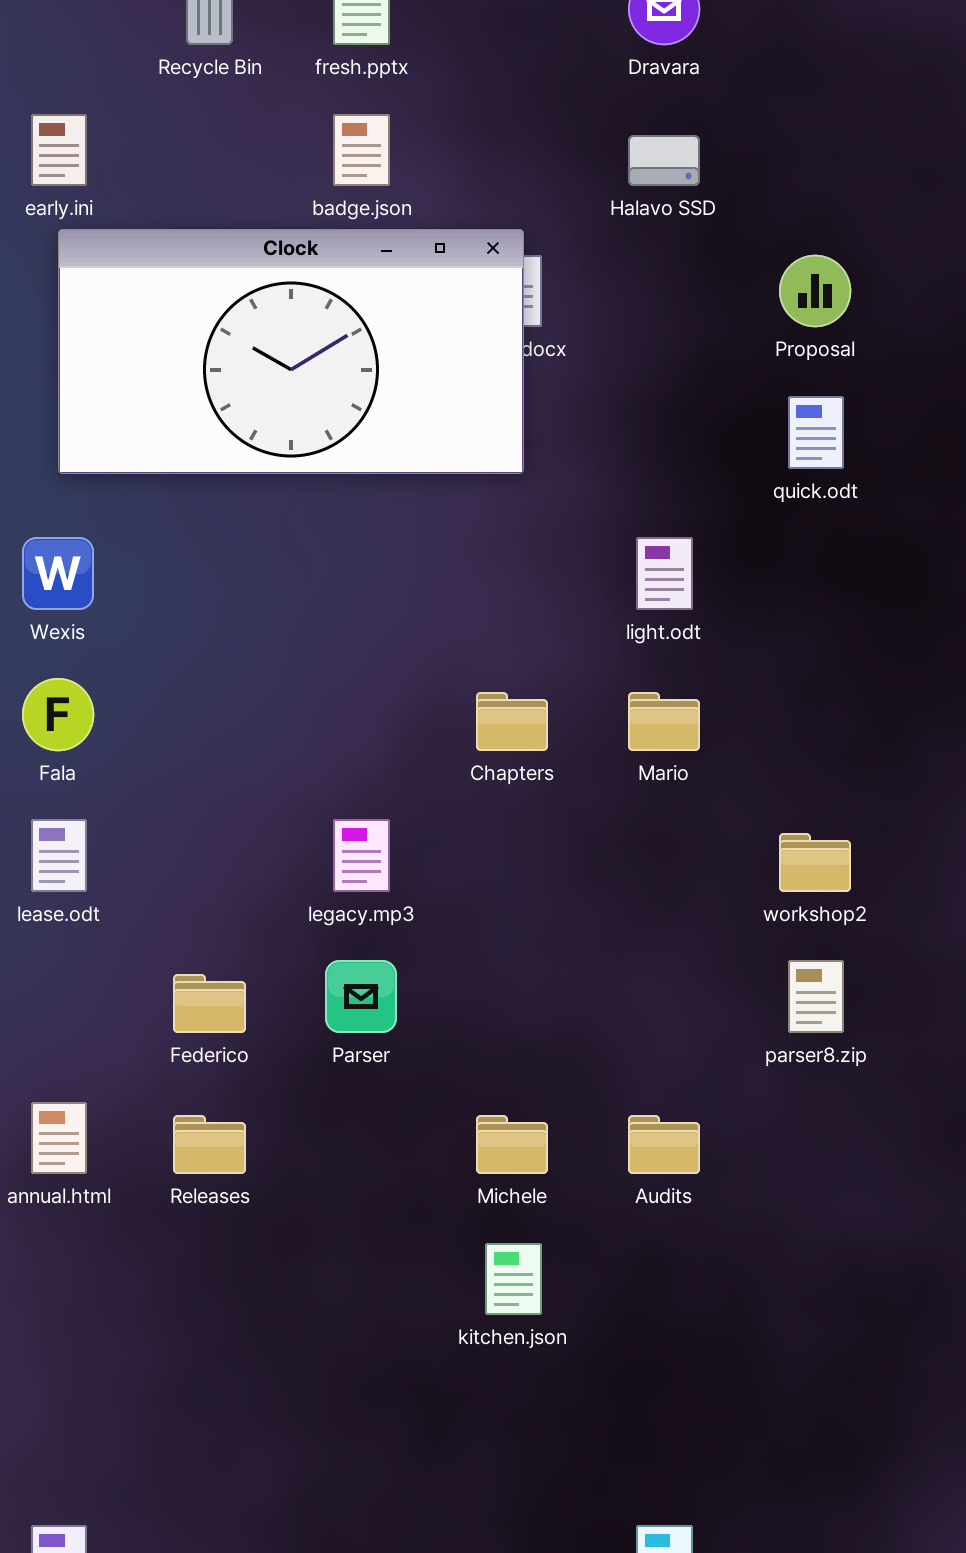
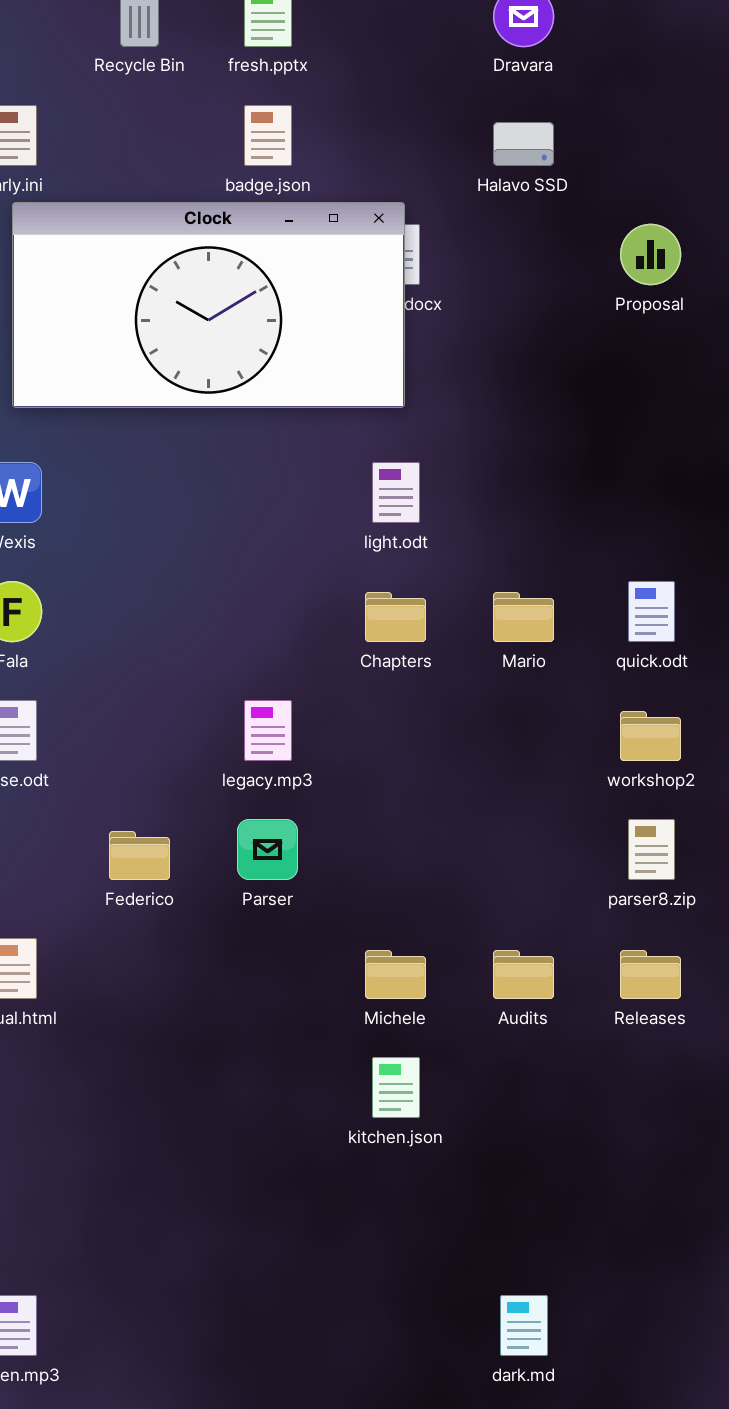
quick.odt: [788,396,844,469] -> [628,581,675,642], moved
light.odt: [636,537,693,610] -> [372,462,420,523], moved
Releases: [173,1115,246,1174] -> [620,950,681,999], moved

